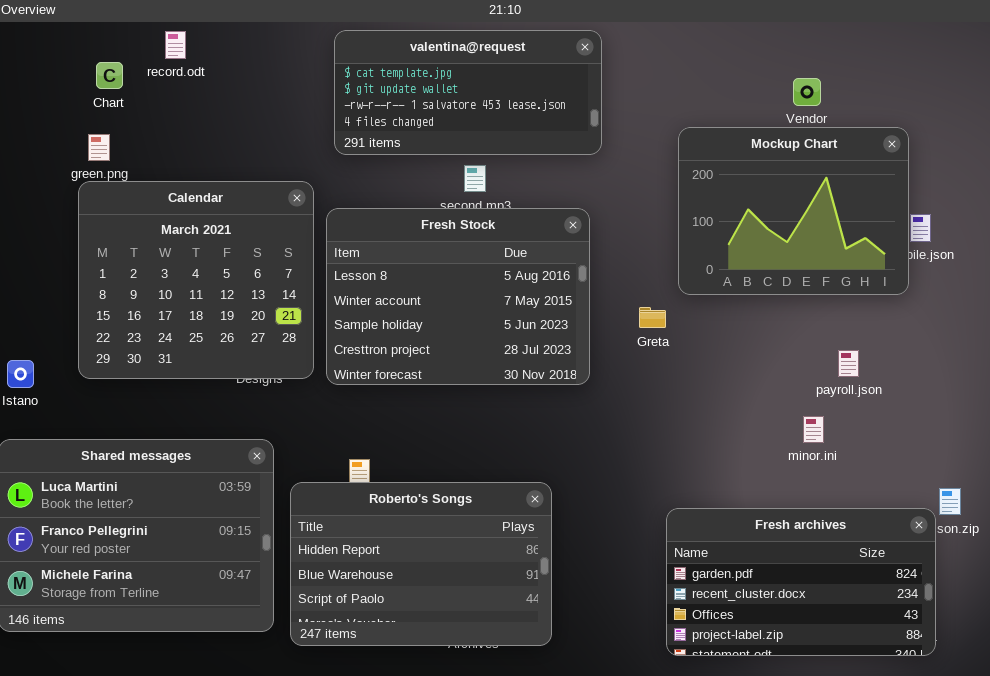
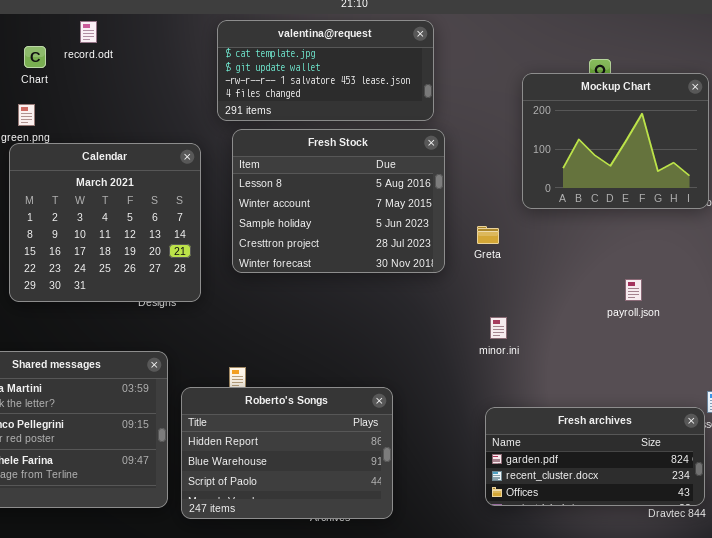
Mockup Chart: [678,127,909,295] -> [522,73,709,209], moved
Fresh Stock: [326,208,590,385] -> [232,129,445,273], moved
Greta: [639,307,666,328] -> [477,226,499,244], moved
minor.ini: [803,416,824,443] -> [490,317,507,339], moved
Fresh archives: [666,508,936,656] -> [485,407,705,506], resized

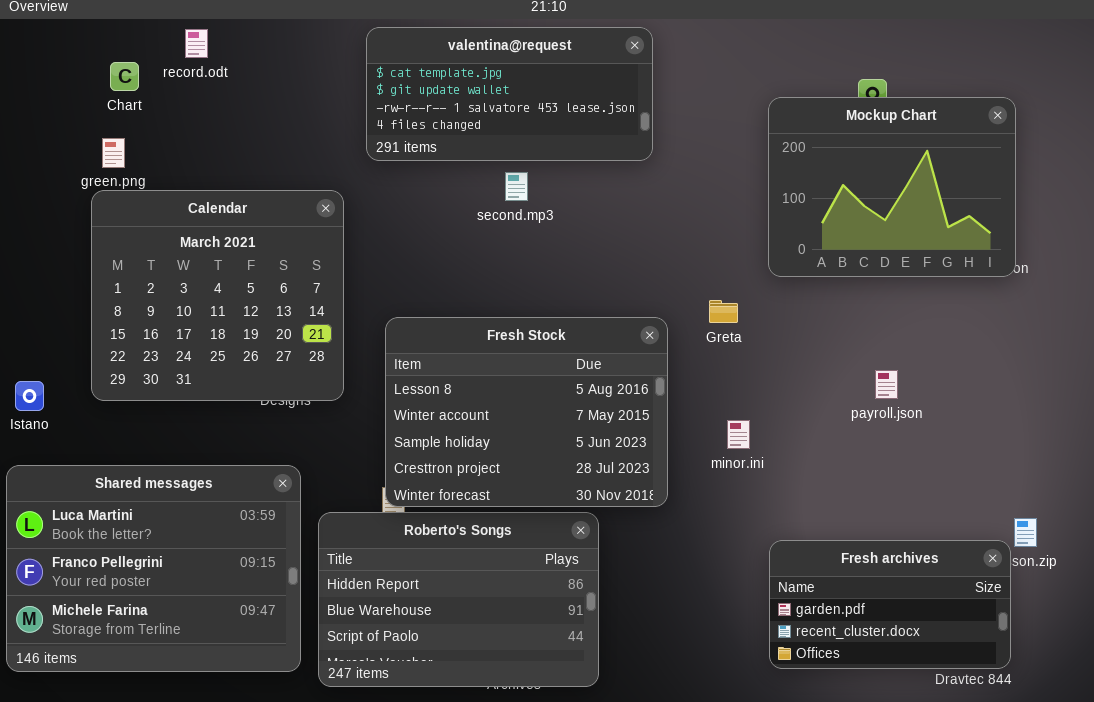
Fresh Stock: [232,129,445,273] -> [385,317,668,507], moved
payroll.json: [625,279,642,301] -> [875,370,898,399], moved
Fresh archives: [485,407,705,506] -> [769,540,1011,669], resized

